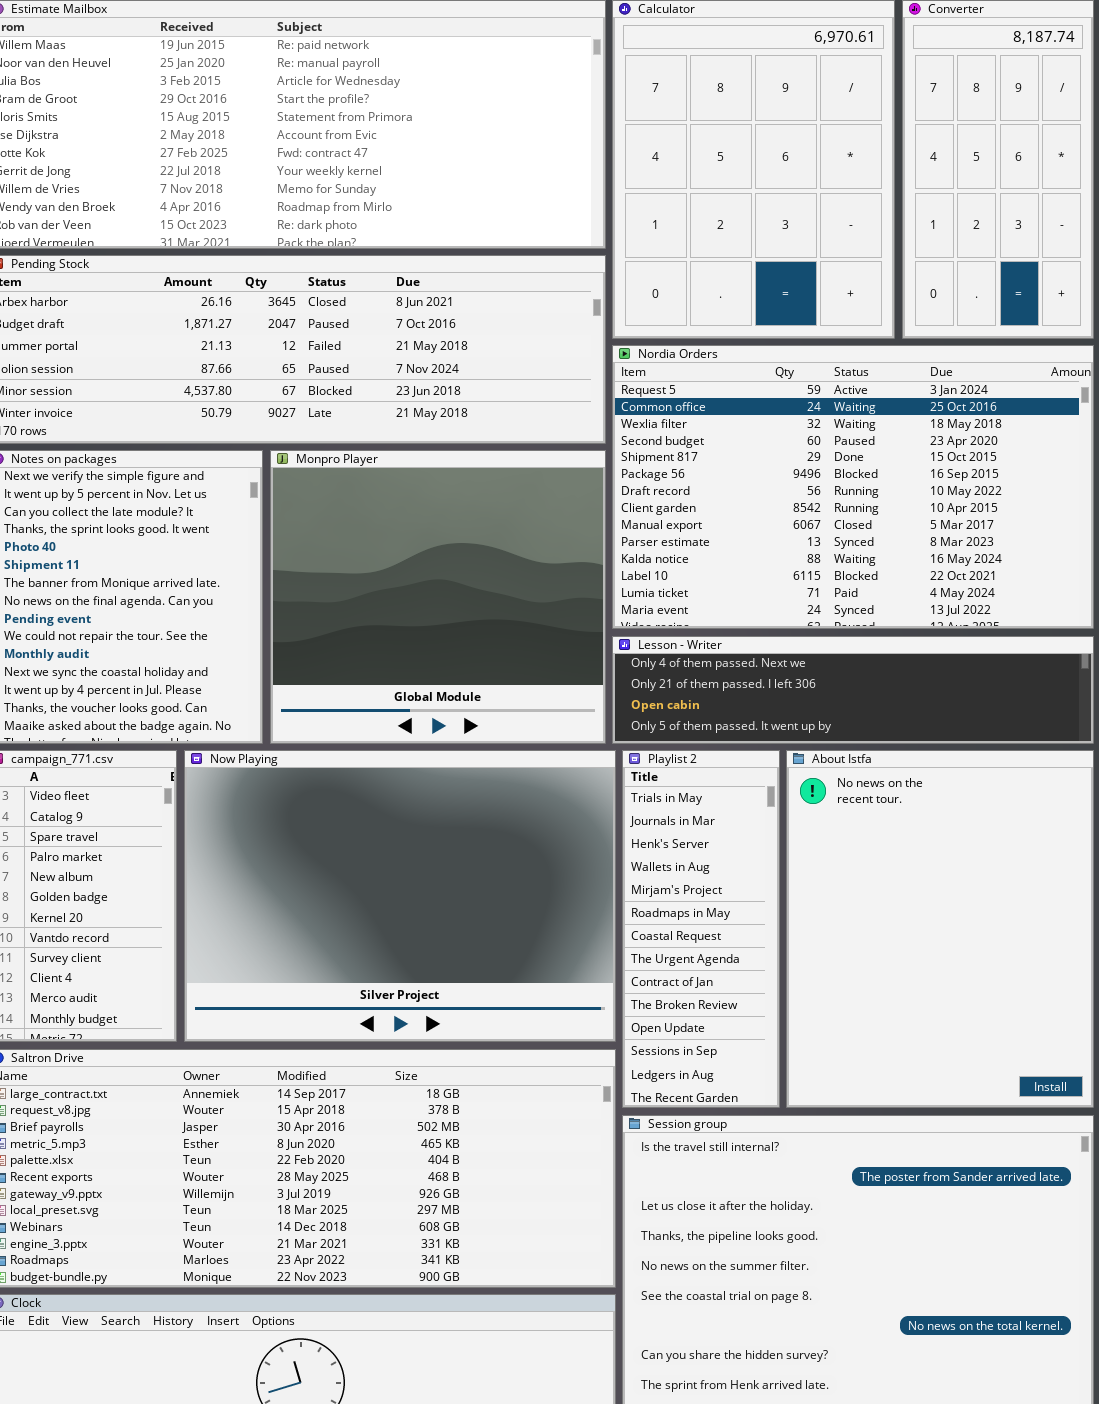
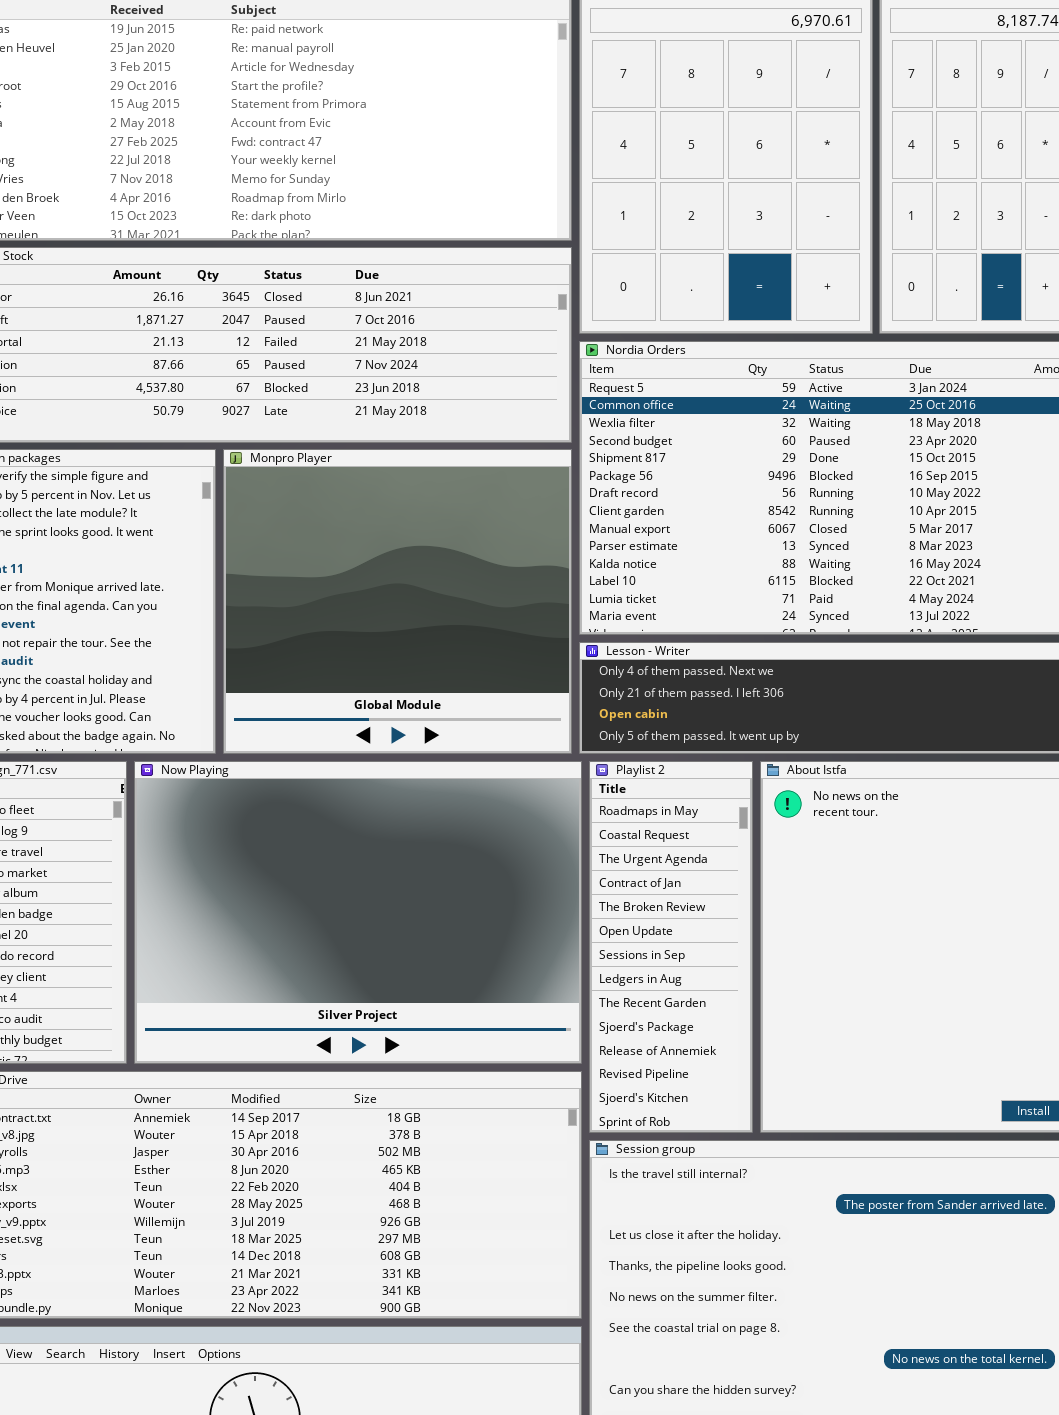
Playlist 2: [622,750,780,1108] -> [589,761,753,1133], scrolled down 5 rows

